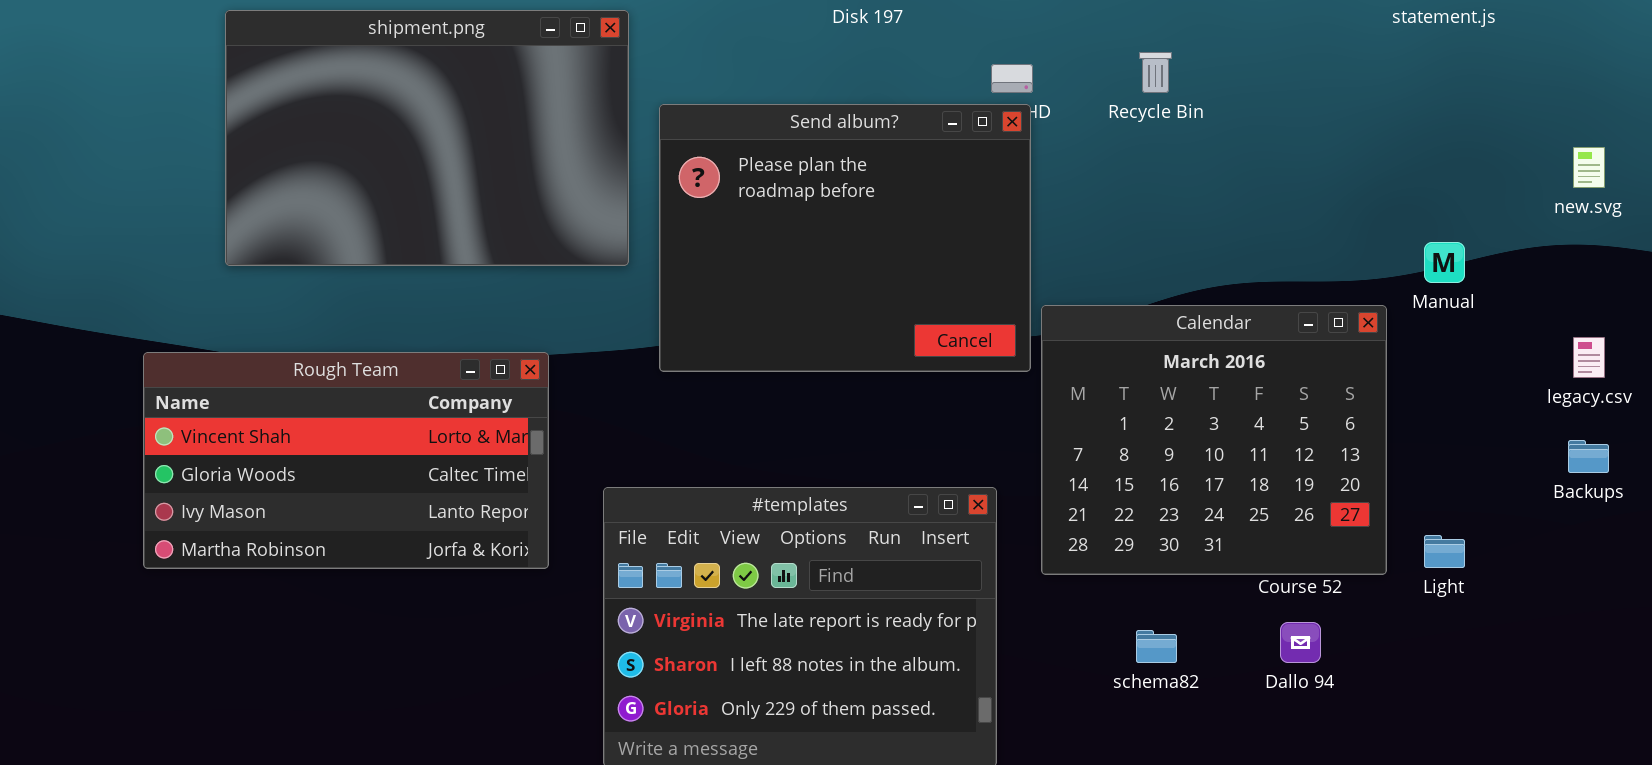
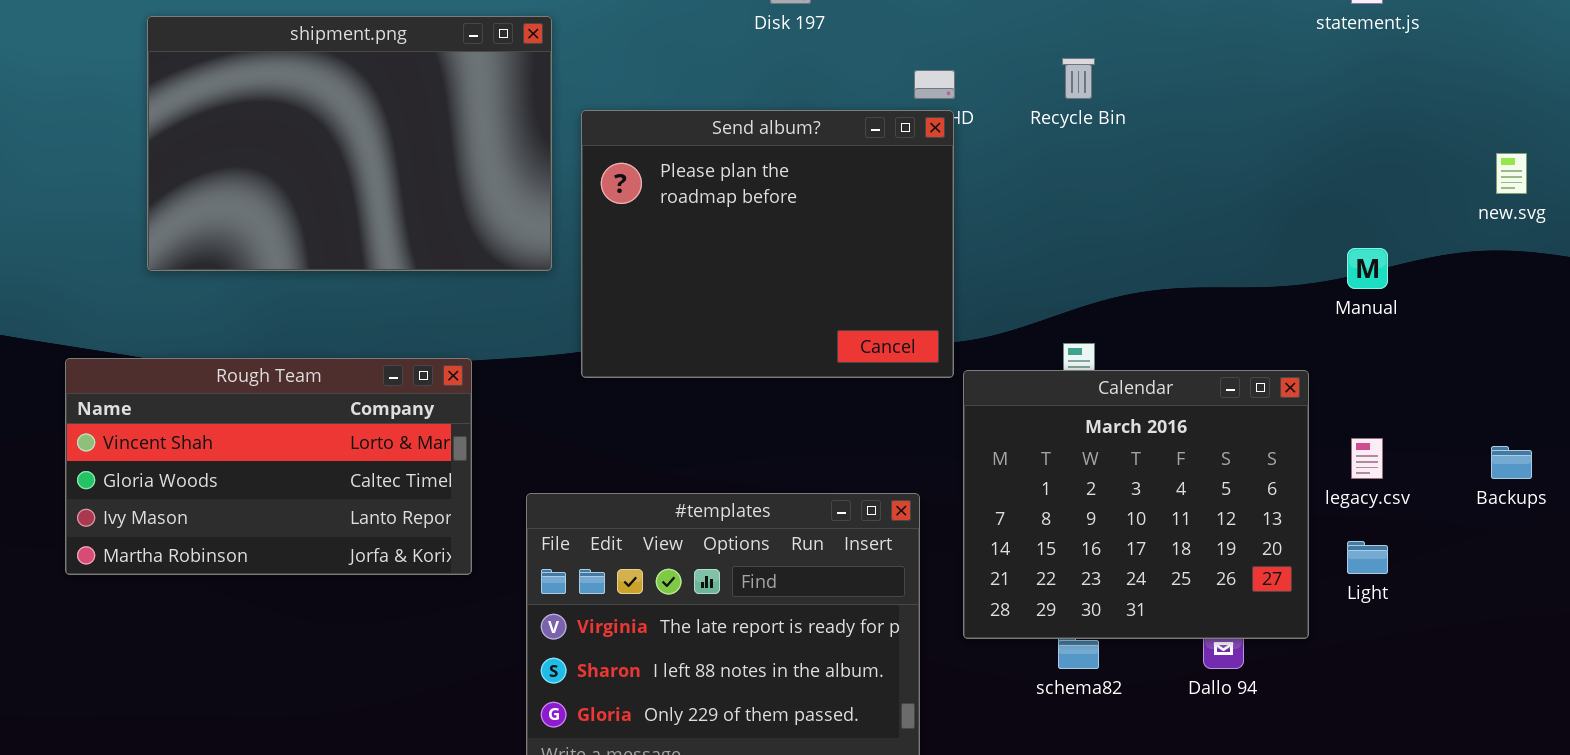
Calendar: [1041,305,1387,575] -> [963,370,1309,639], moved
legacy.csv: [1573,337,1605,378] -> [1351,438,1383,479], moved

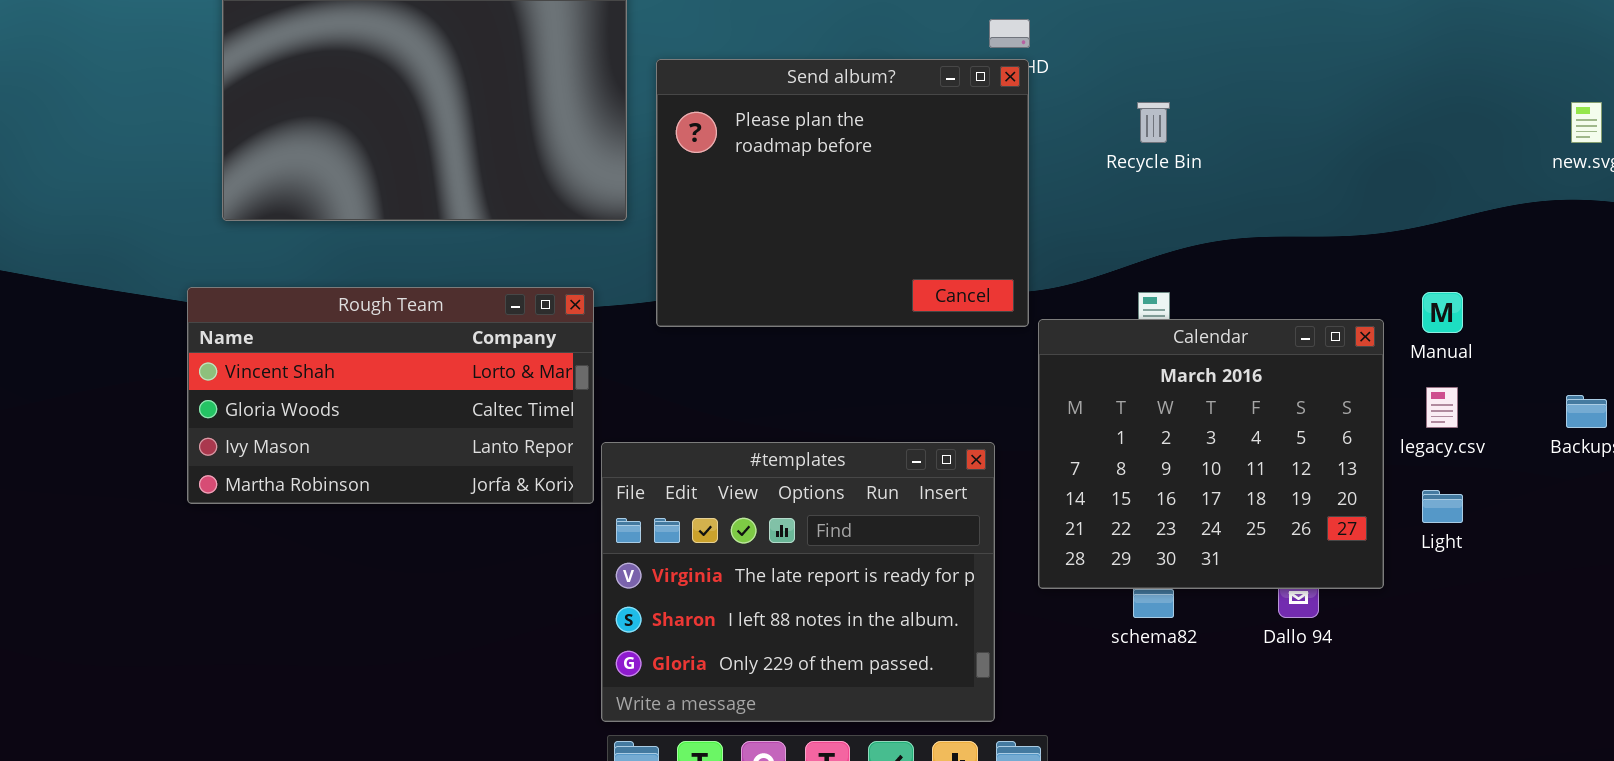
Recycle Bin: [1062,58,1095,99] -> [1137,102,1170,143], moved
Manual: [1347,248,1388,289] -> [1422,292,1463,333], moved
Rough Team: [65,358,472,575] -> [187,287,594,504], moved

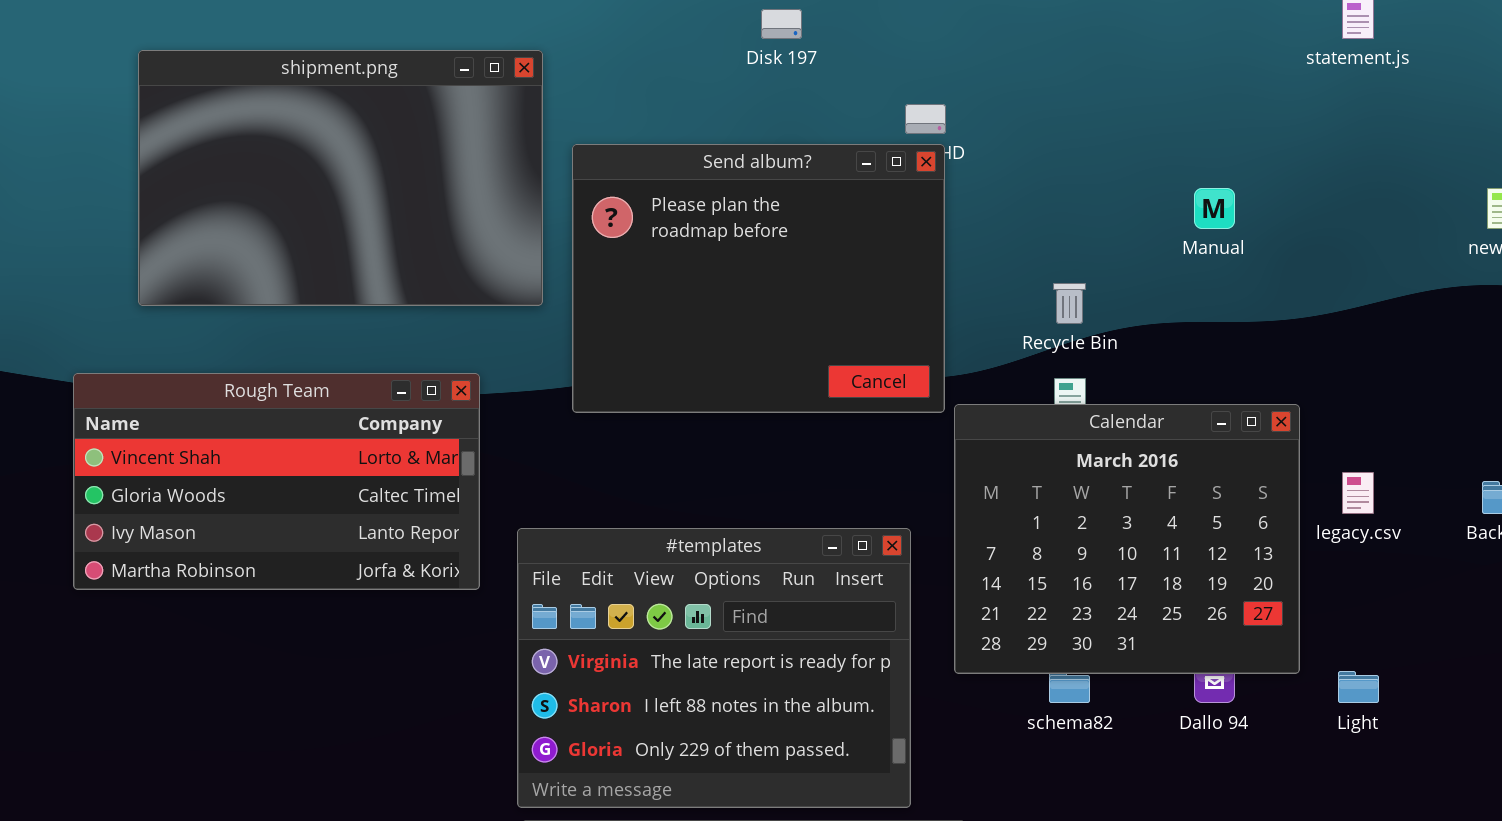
Recycle Bin: [1137,102,1170,143] -> [1053,283,1086,324], moved
Rough Team: [187,287,594,504] -> [73,373,480,590], moved
Manual: [1422,292,1463,333] -> [1194,188,1235,229], moved
Light: [1422,490,1463,523] -> [1338,671,1379,703], moved

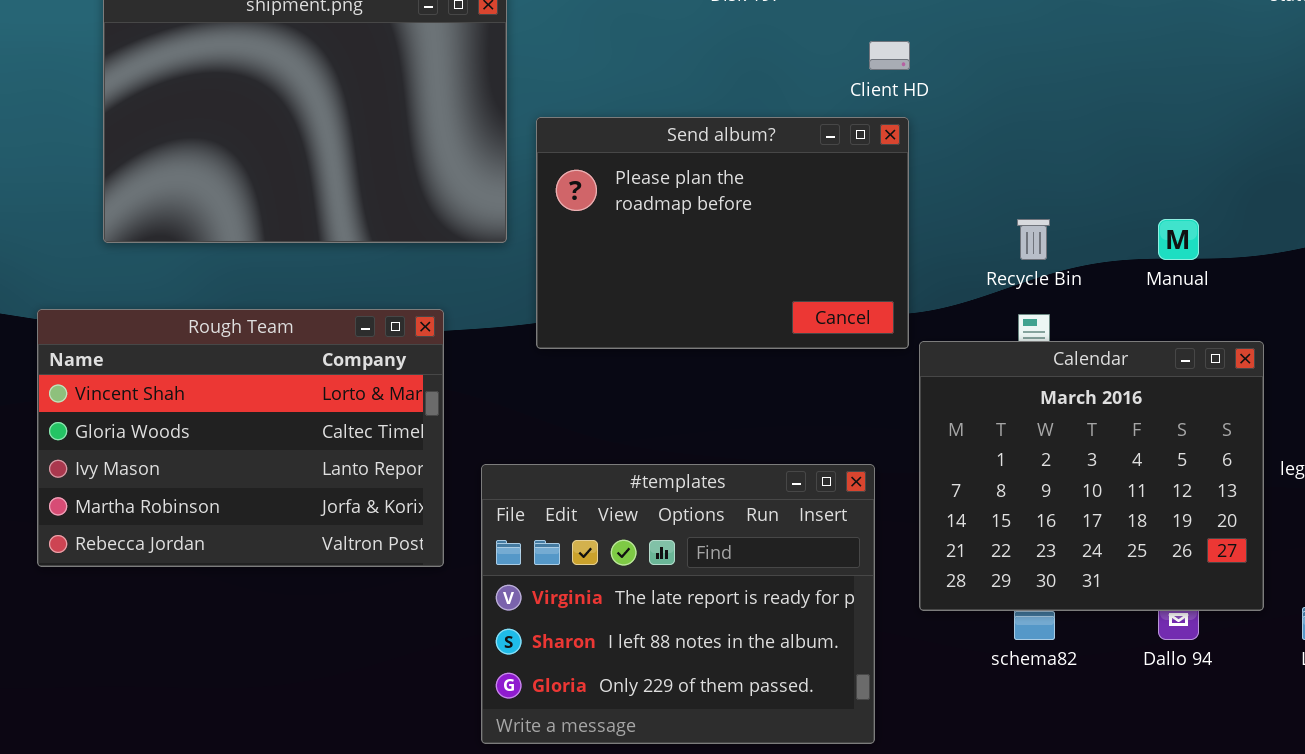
Send album?: [572,144,945,413] -> [536,117,909,349], resized
Manual: [1194,188,1235,229] -> [1158,219,1199,260], moved
Rough Team: [73,373,480,590] -> [37,309,444,567], resized

